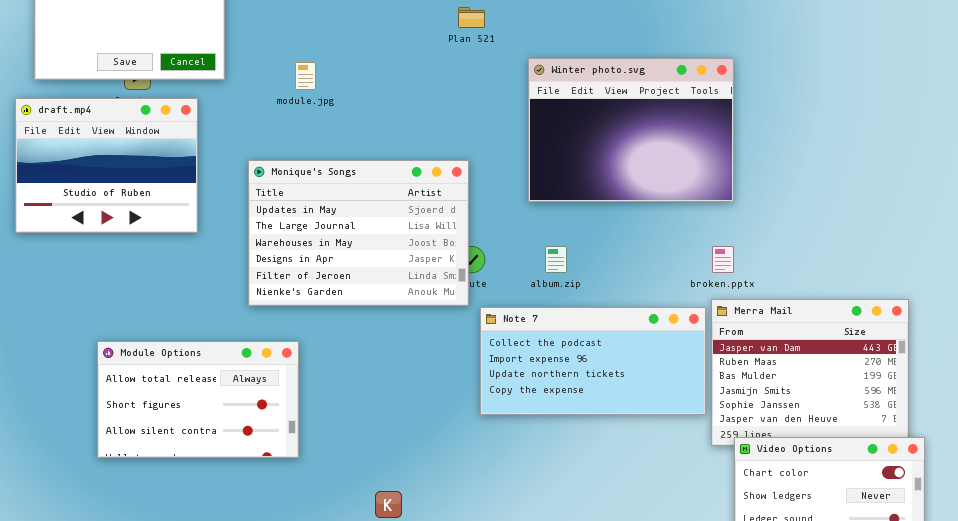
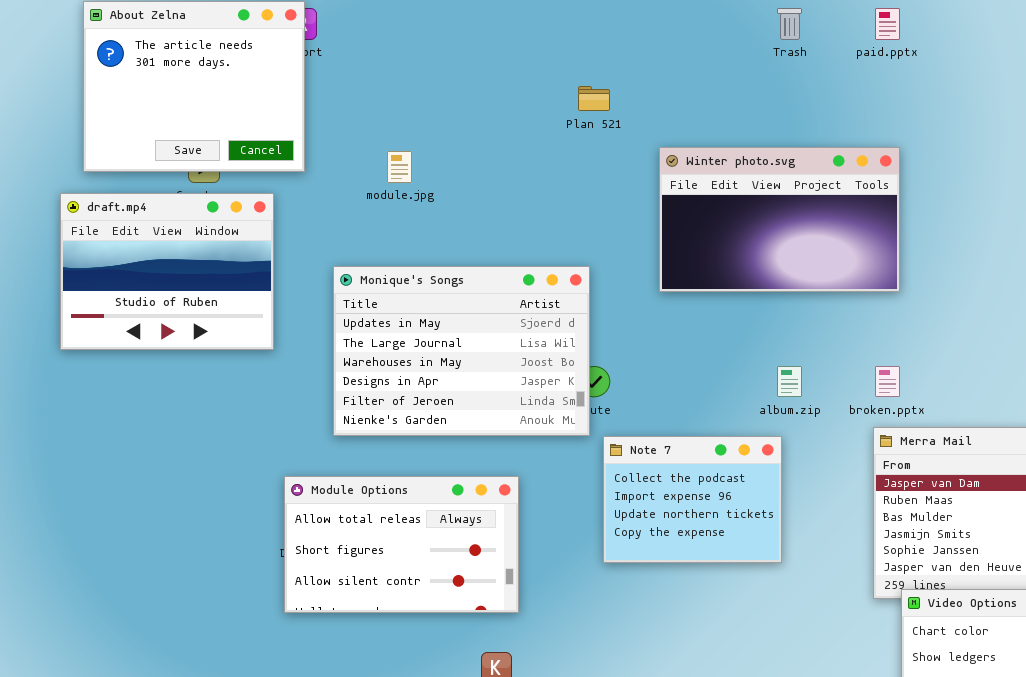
Winter photo.svg: [528,58,734,202] -> [659,147,900,292], resized
album.zip: [545,246,567,273] -> [777,366,802,397], moved
Note 7: [480,307,706,415] -> [603,436,782,563], resized
Module Options: [97,341,299,458] -> [284,476,519,613], moved

